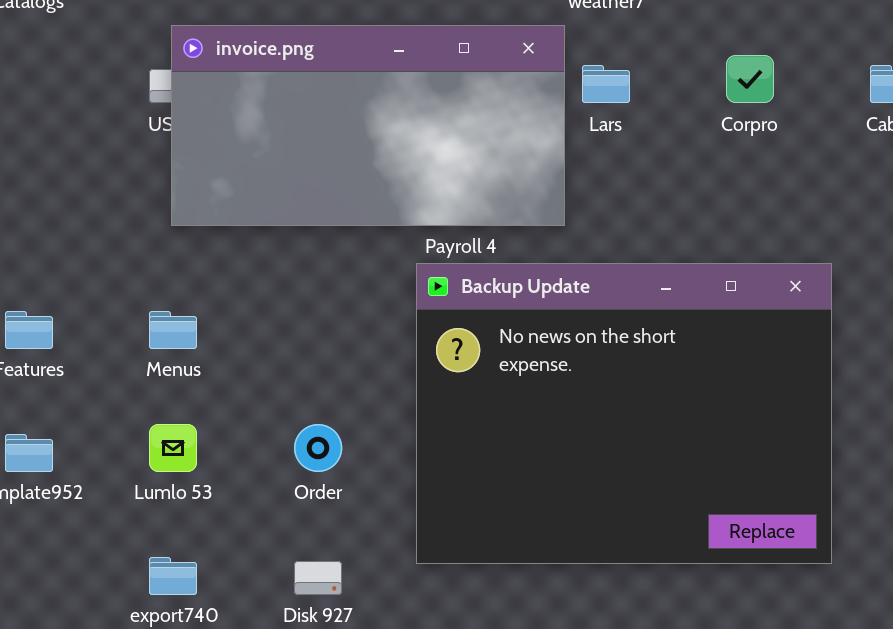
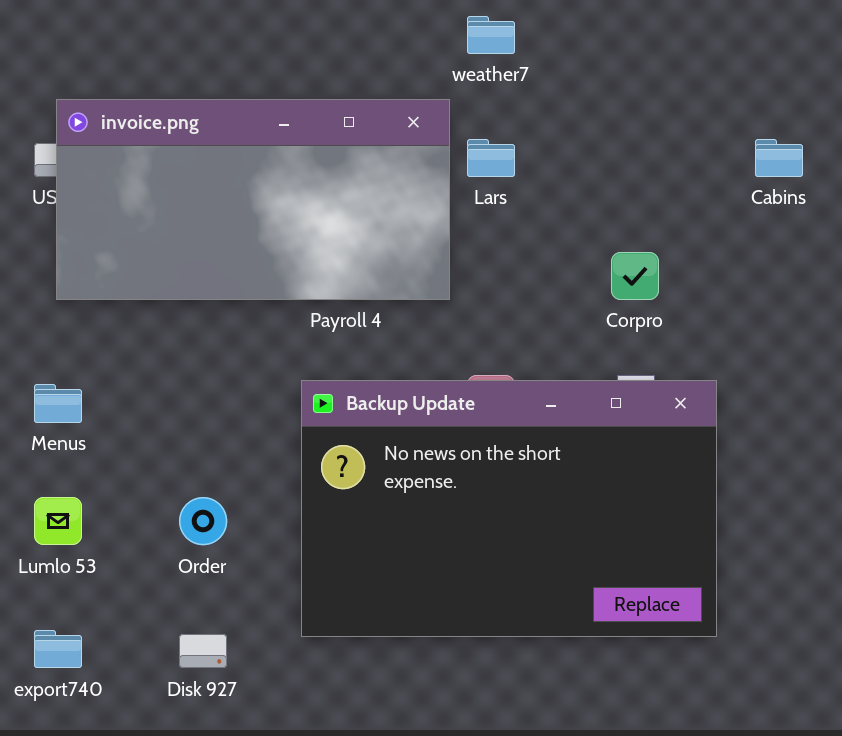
Corpro: [726,55,774,103] -> [611,252,659,300], moved
Backup Update: [416,263,832,564] -> [301,380,717,637], resized

